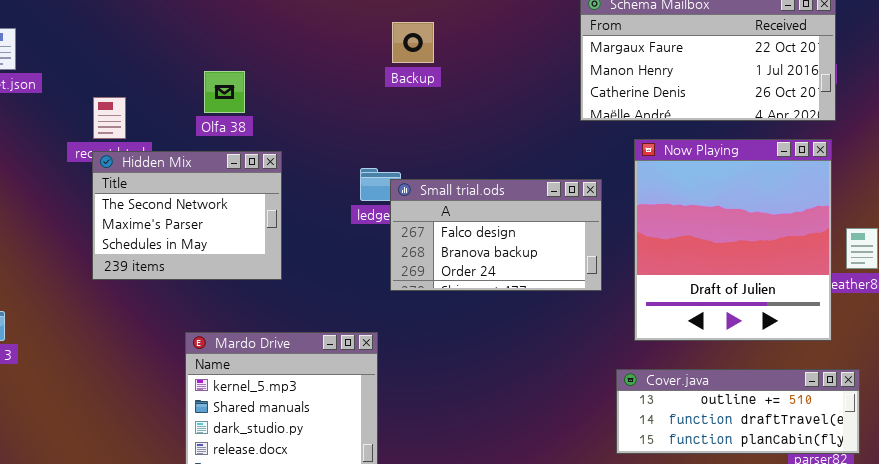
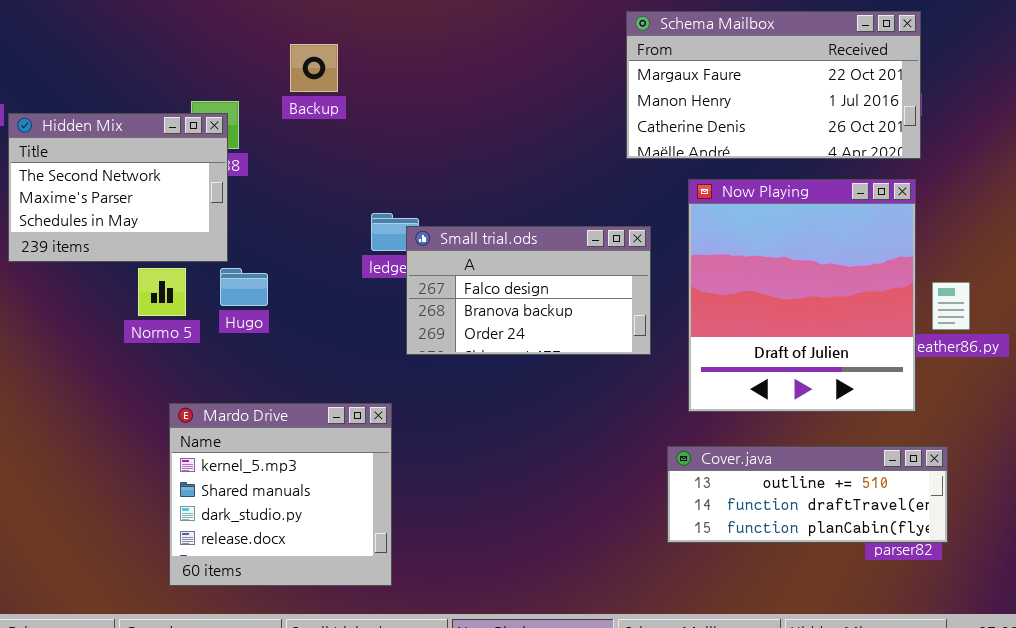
Backup: [392,22,434,63] -> [290,44,338,92], moved
Hidden Mix: [92,151,282,280] -> [8,113,228,262], moved

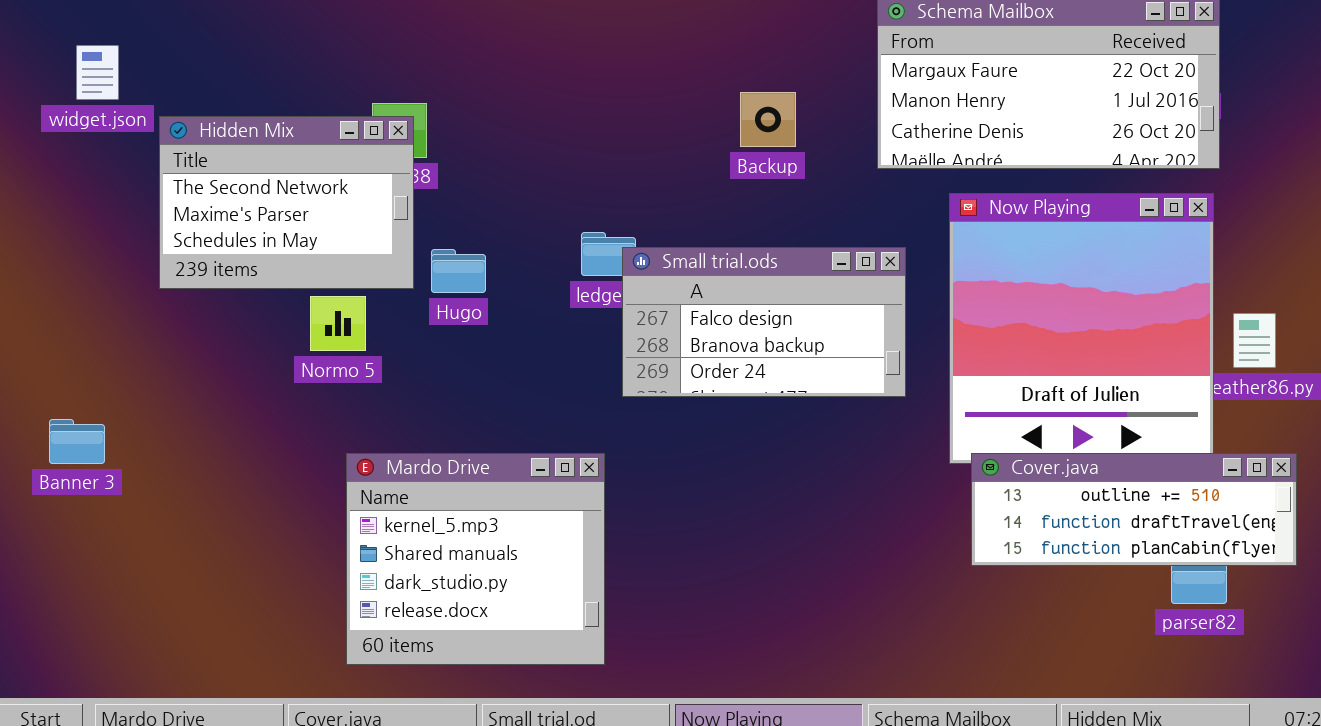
Backup: [290,44,338,92] -> [740,92,796,147], moved
Hugo: [220,268,268,306] -> [431,249,486,293], moved
Cover.java: [667,446,948,543] -> [971,453,1297,566], moved

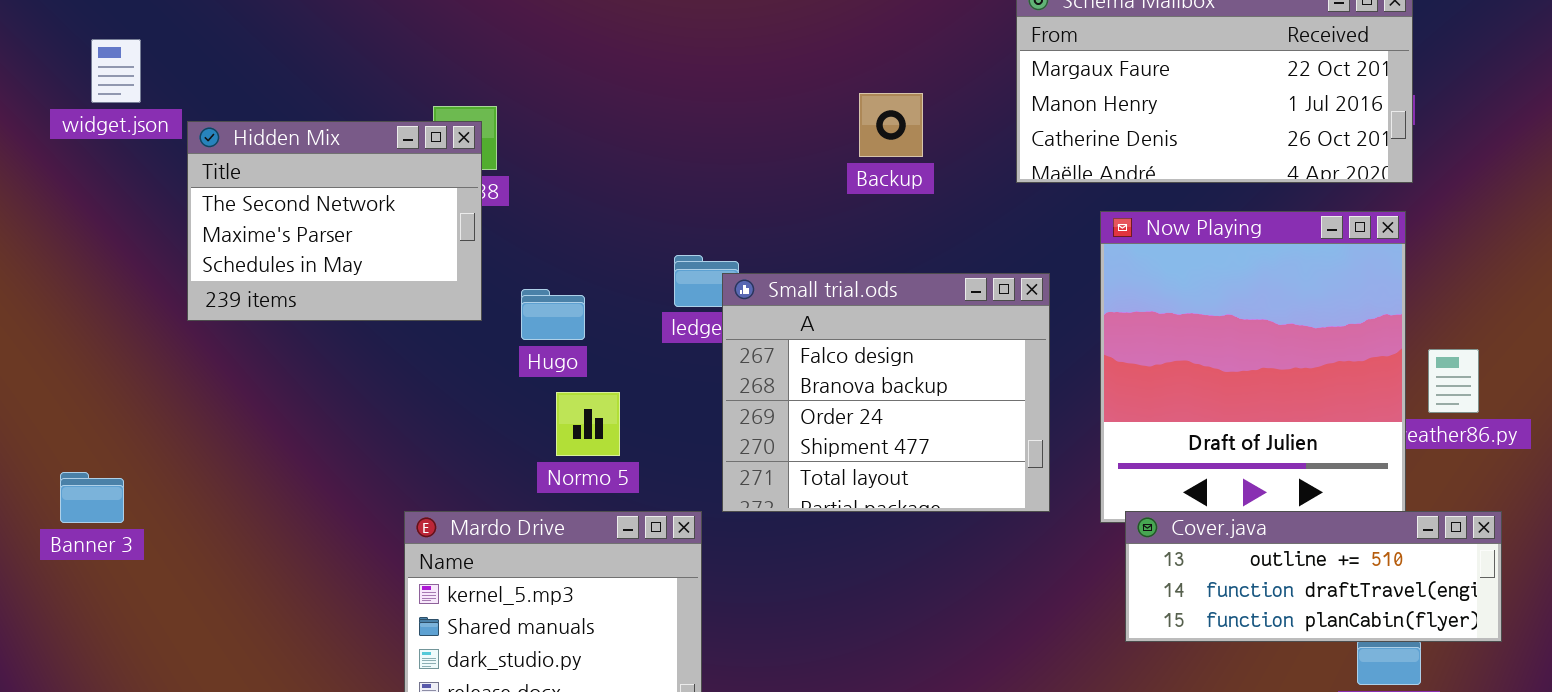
Small trial.ods: [622,247,906,397] -> [722,273,1050,512], resized
Hugo: [431,249,486,293] -> [521,289,585,340], moved
Normo 5: [310,296,366,351] -> [556,392,620,456], moved

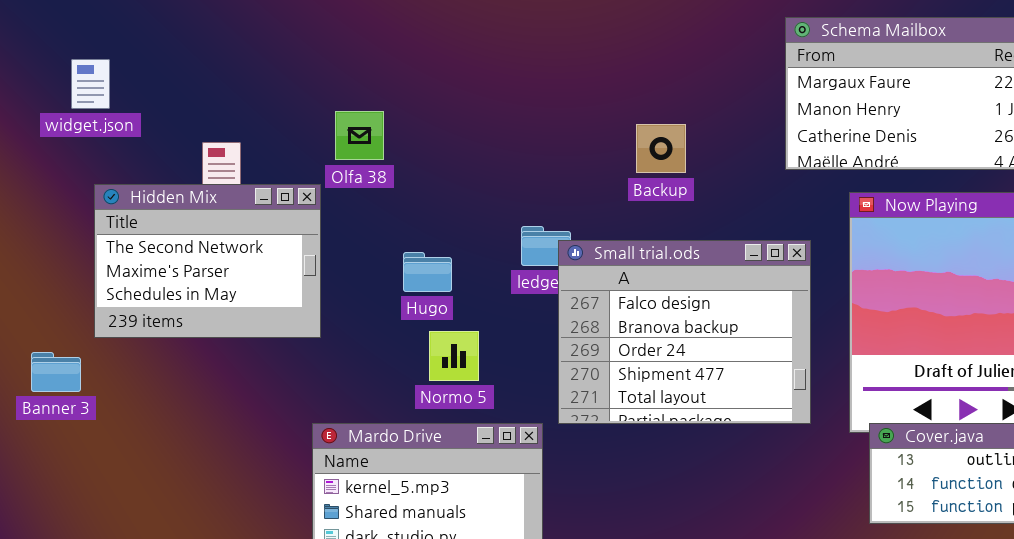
Backup: [859,93,923,157] -> [636,124,686,173], moved
Hidden Mix: [187,121,482,321] -> [94,184,321,338], moved
Banner 3: [60,472,124,523] -> [31,352,81,392], moved

